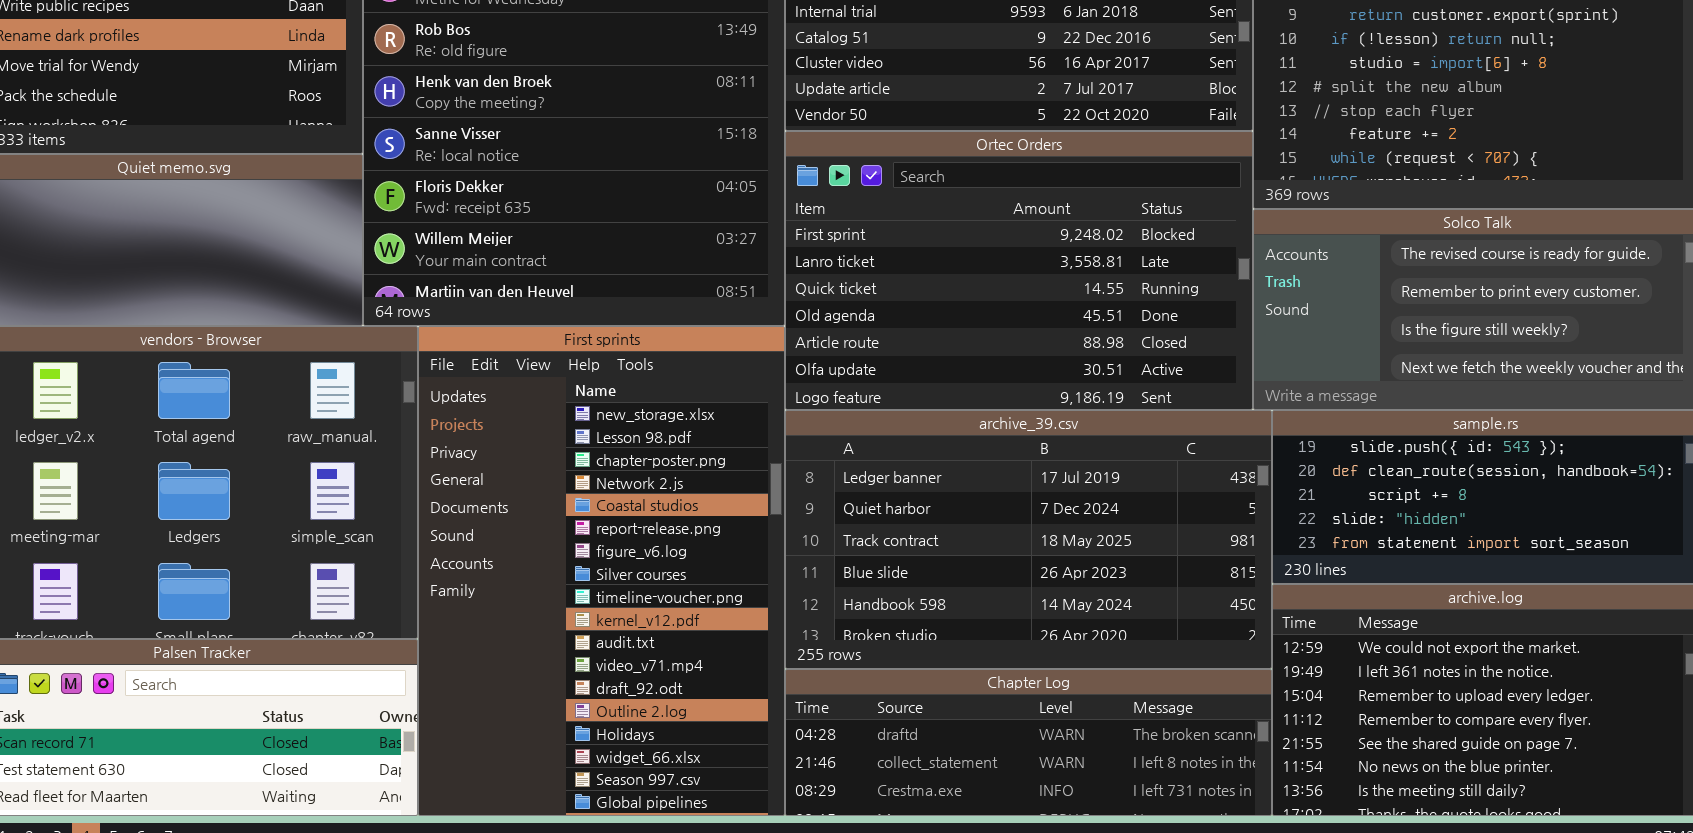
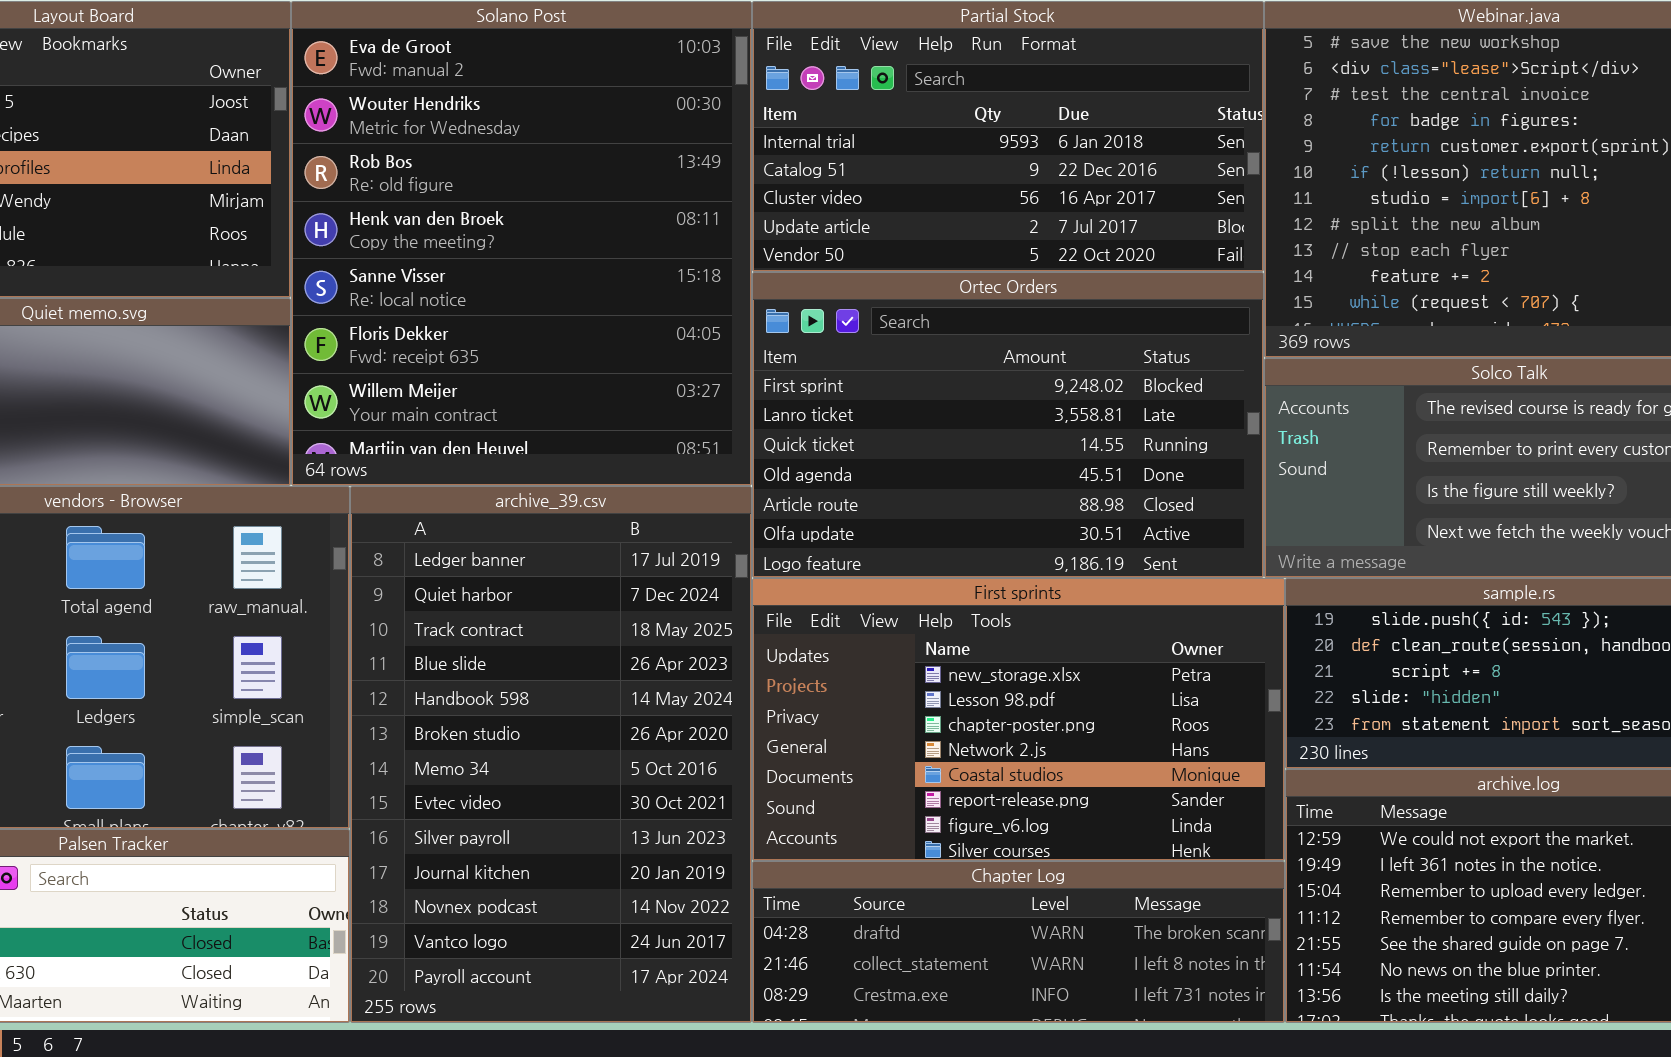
First sprints: [418,326,785,816] -> [752,578,1285,861], moved, resized
archive_39.csv: [785,410,1272,669] -> [350,486,752,1023], moved, resized

